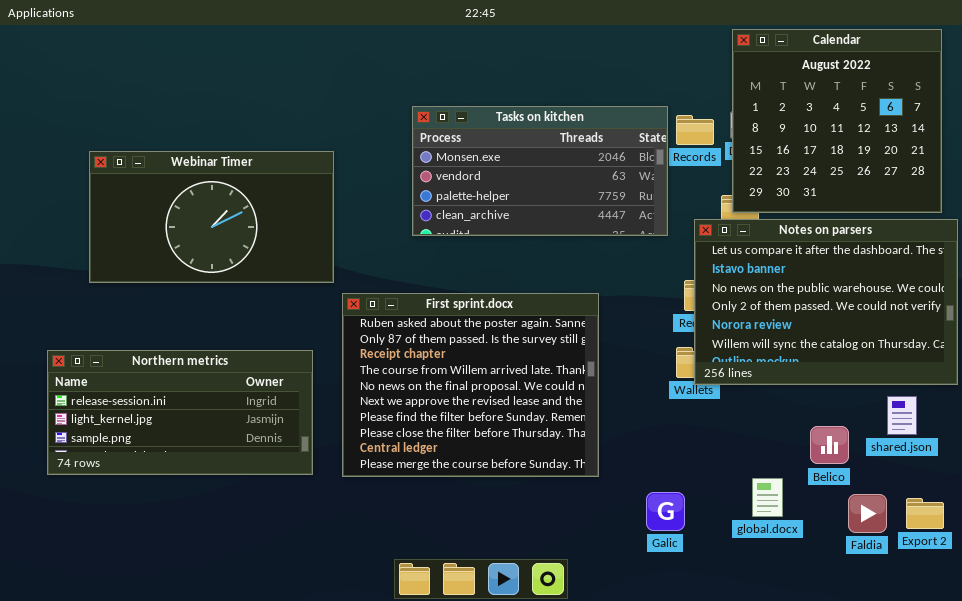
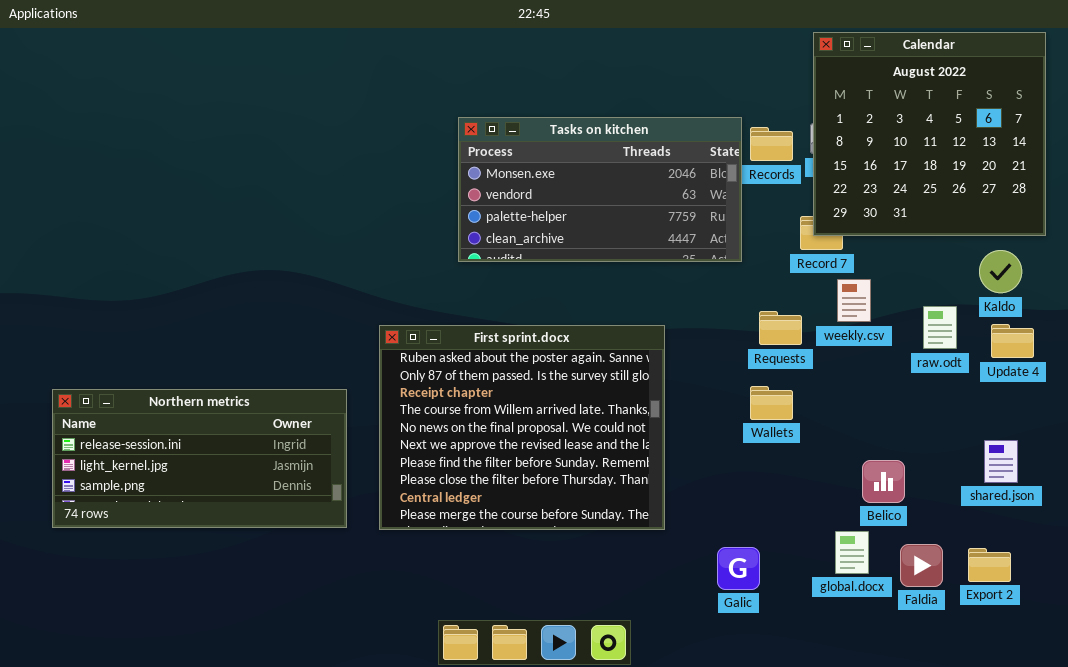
Webinar Timer: [89,151,334,283] -> none, closed
Notes on parsers: [694,219,958,385] -> none, closed
Belico: [810,426,849,464] -> [862,460,905,503], moved
Faldia: [848,494,887,533] -> [900,544,943,587], moved
Export 2: [906,498,944,529] -> [968,548,1011,582], moved

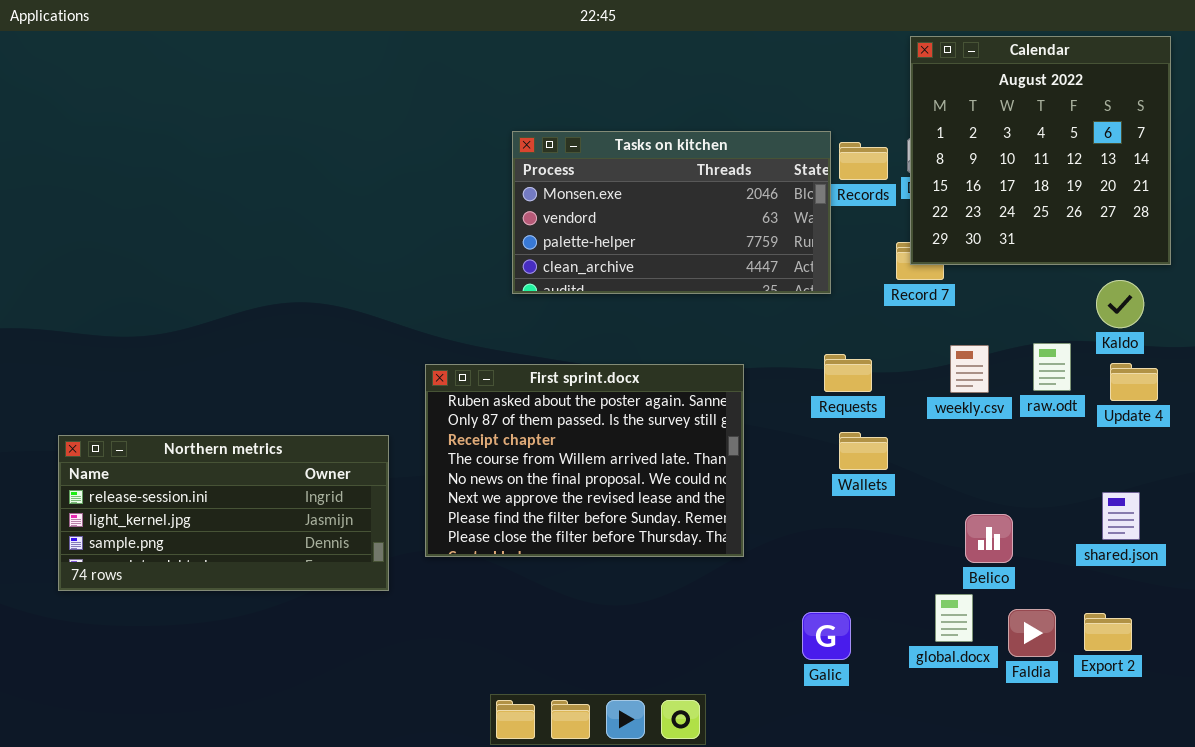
weekly.csv: [837,279,871,322] -> [950,345,989,393], moved
Requests: [759,311,802,345] -> [824,354,872,392], moved
First sprint.docx: [379,325,665,530] -> [425,364,744,557], resized

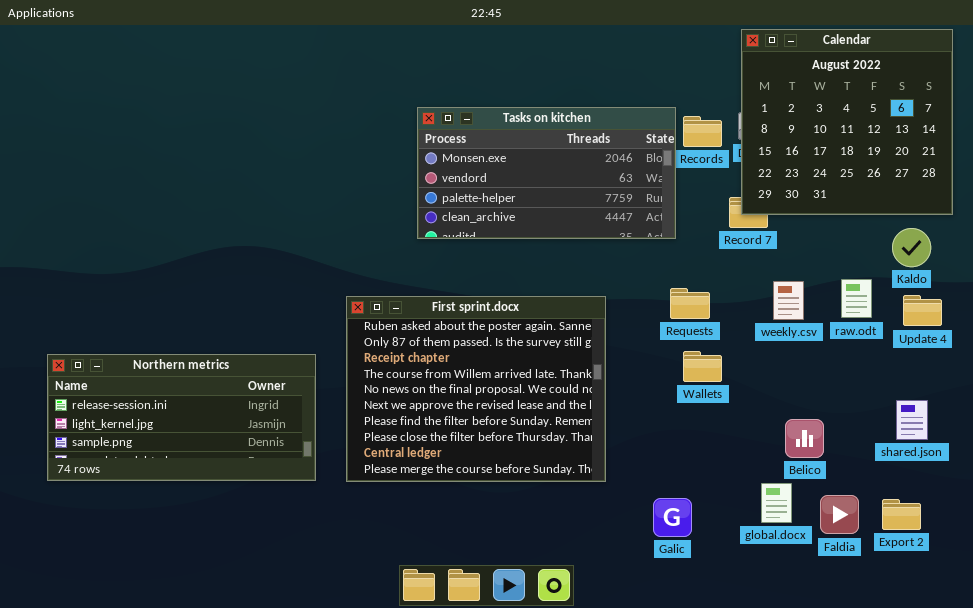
First sprint.docx: [425,364,744,557] -> [346,296,606,482], resized

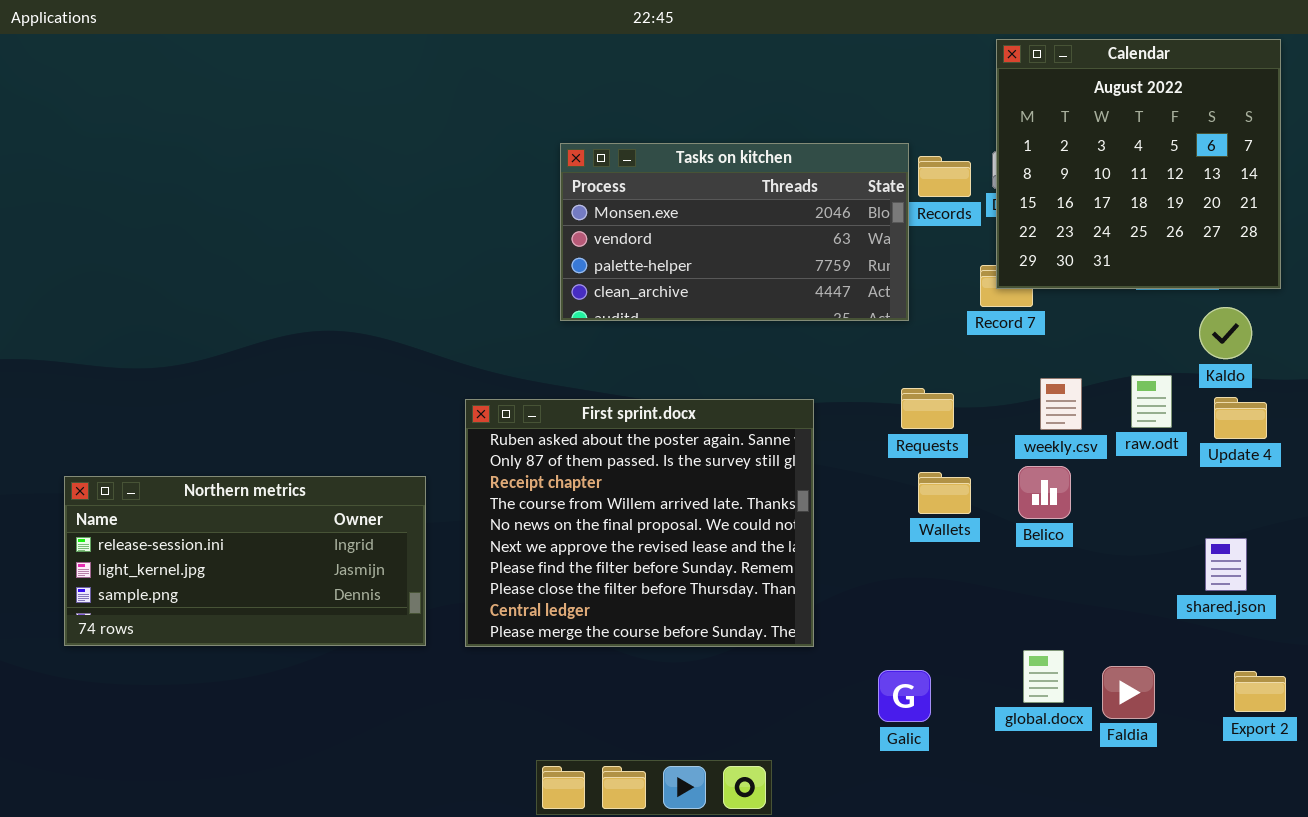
Belico: [785,419,824,458] -> [1018,466,1071,519], moved
Export 2: [882,499,921,530] -> [1234,671,1286,712], moved

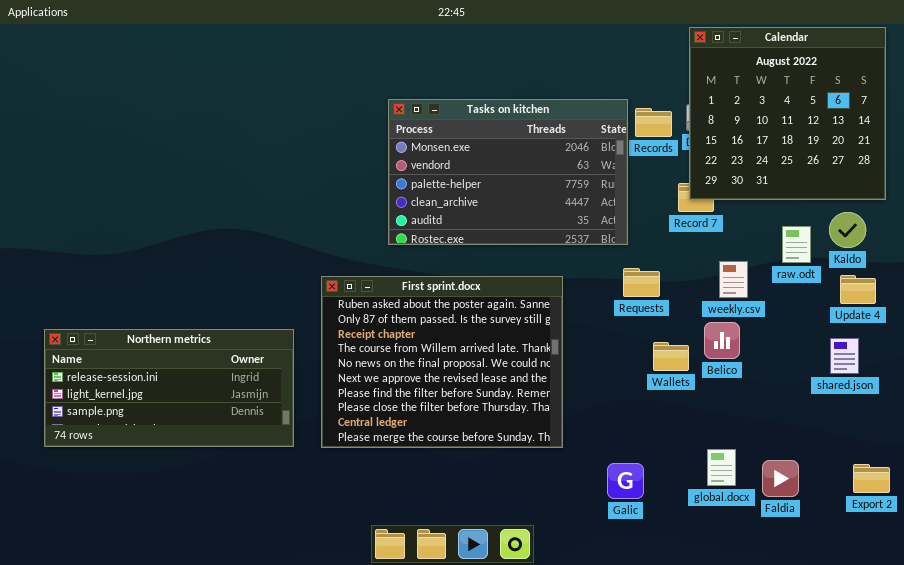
Tasks on kitchen: [560,143,909,321] -> [388,99,628,245], resized
raw.odt: [1131,375,1172,428] -> [782,226,811,263], moved
Wallets: [918,472,971,514] -> [653,342,689,371], moved
shared.json: [1205,538,1247,591] -> [830,338,859,374], moved

